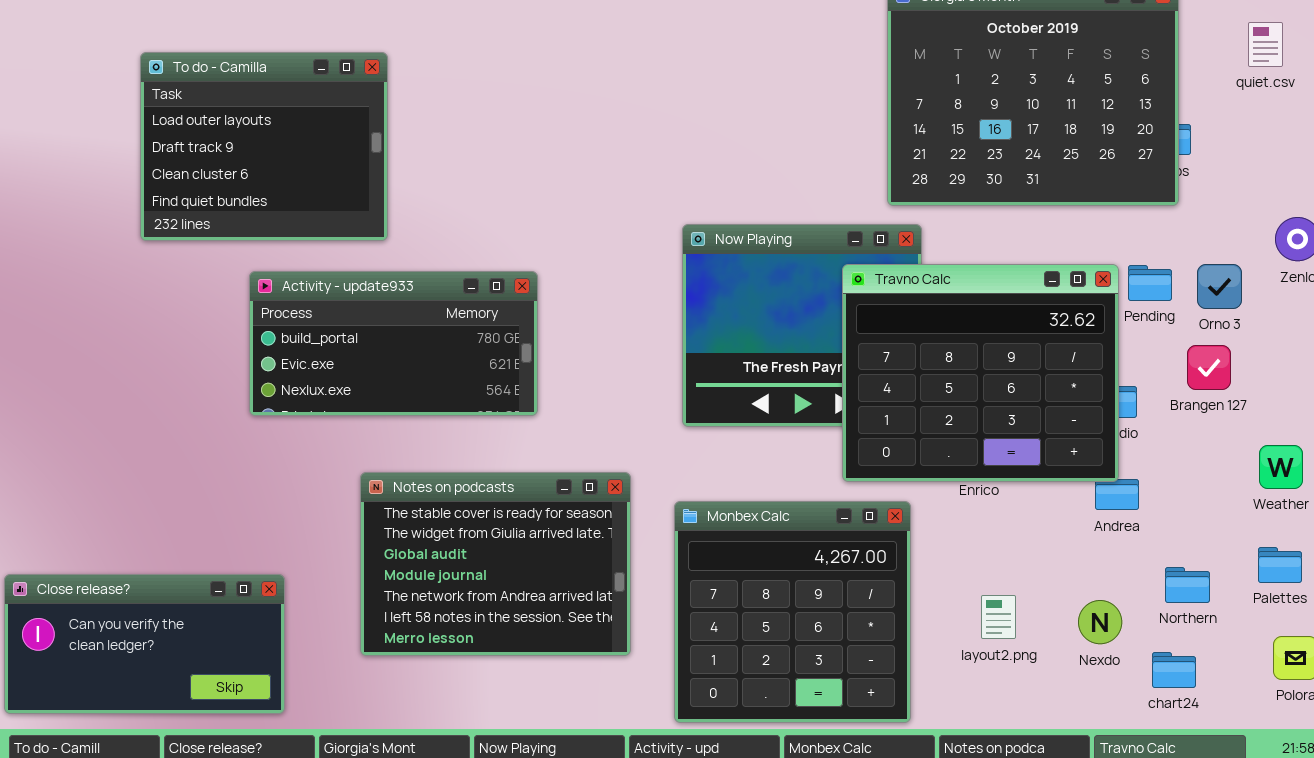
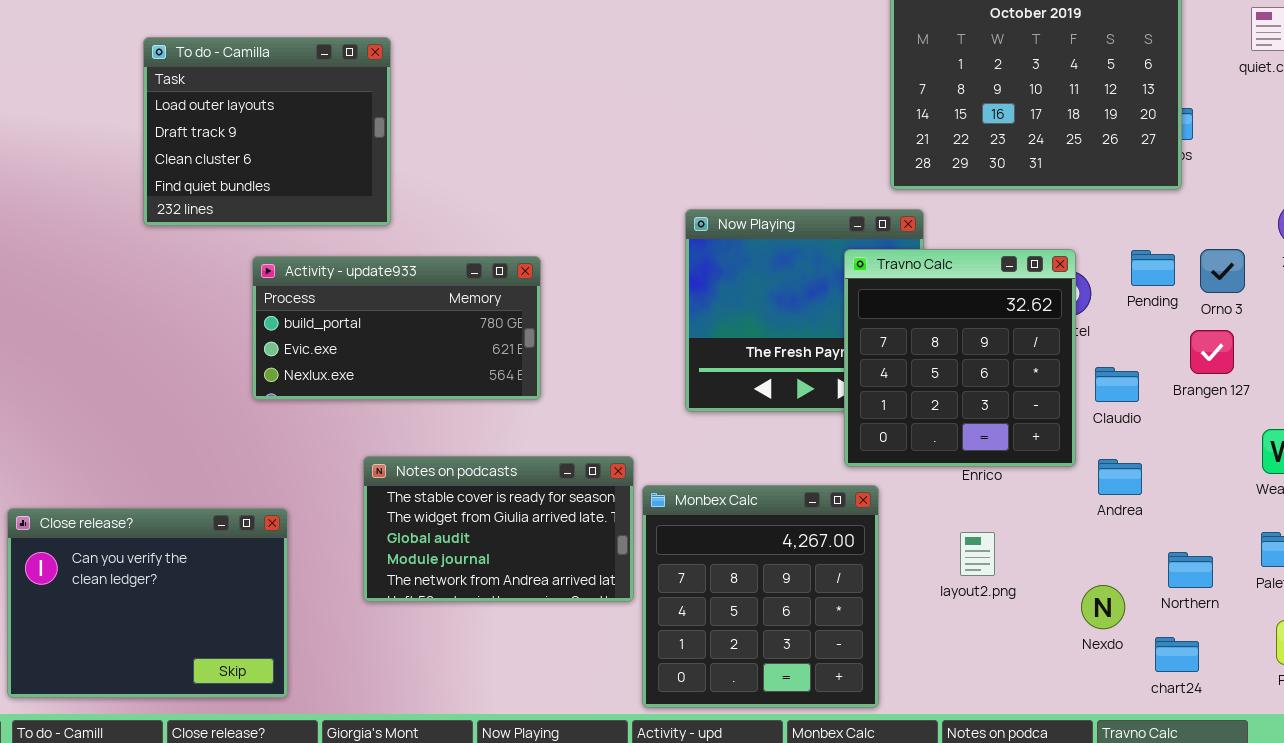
Travno Calc: [842,264,1119,482] -> [844,249,1076,467], resized
Notes on podcasts: [360,472,631,656] -> [363,456,634,602], resized
Monbex Calc: [674,501,911,723] -> [642,485,879,708], moved
Close release?: [4,574,285,714] -> [7,508,288,698], resized
layout2.png: [981,595,1016,639] -> [960,532,995,576], moved

